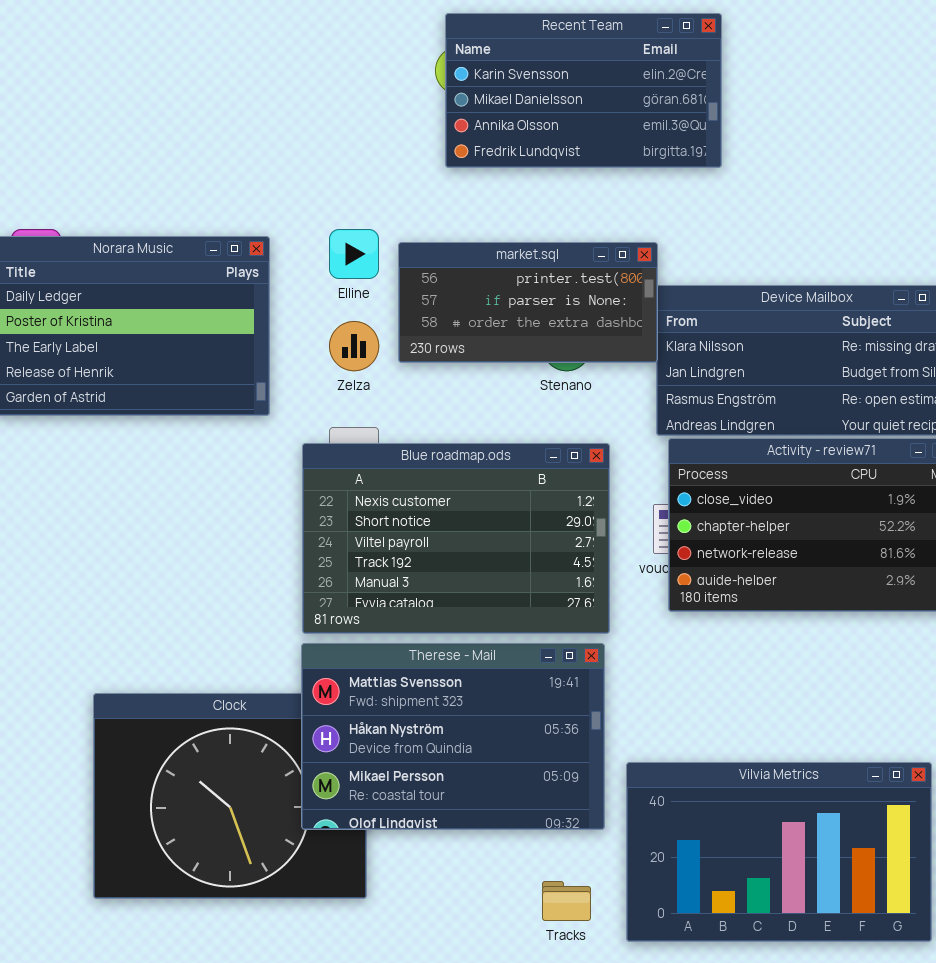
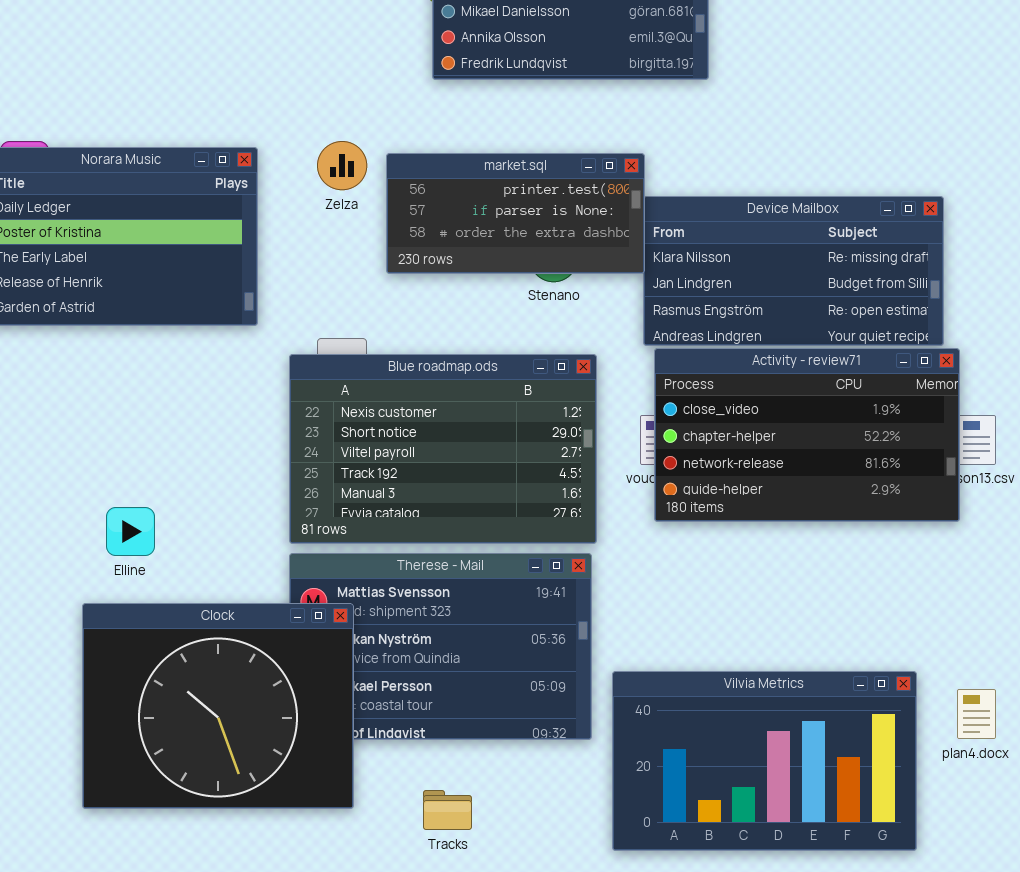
Elline: [329,229,379,279] -> [106,507,155,556], moved
Zelza: [329,321,379,371] -> [317,141,367,190], moved
Clock: [93,693,367,899] -> [82,603,354,809], raised
Tracks: [542,881,591,921] -> [423,790,472,830], moved

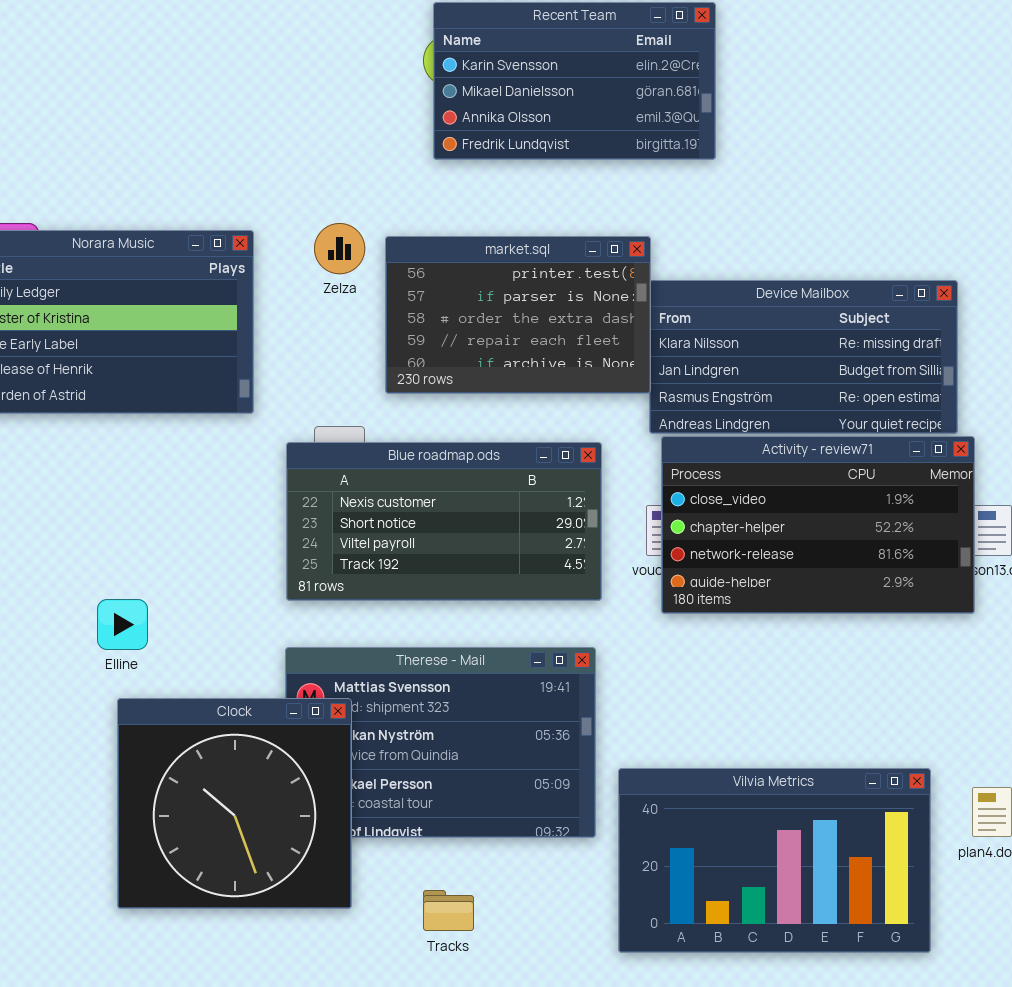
market.sql: [386,153,645,274] -> [385,236,651,394], resized
Blue roadmap.ods: [289,354,597,544] -> [286,442,602,601], resized
Clock: [82,603,354,809] -> [117,698,352,909], resized

